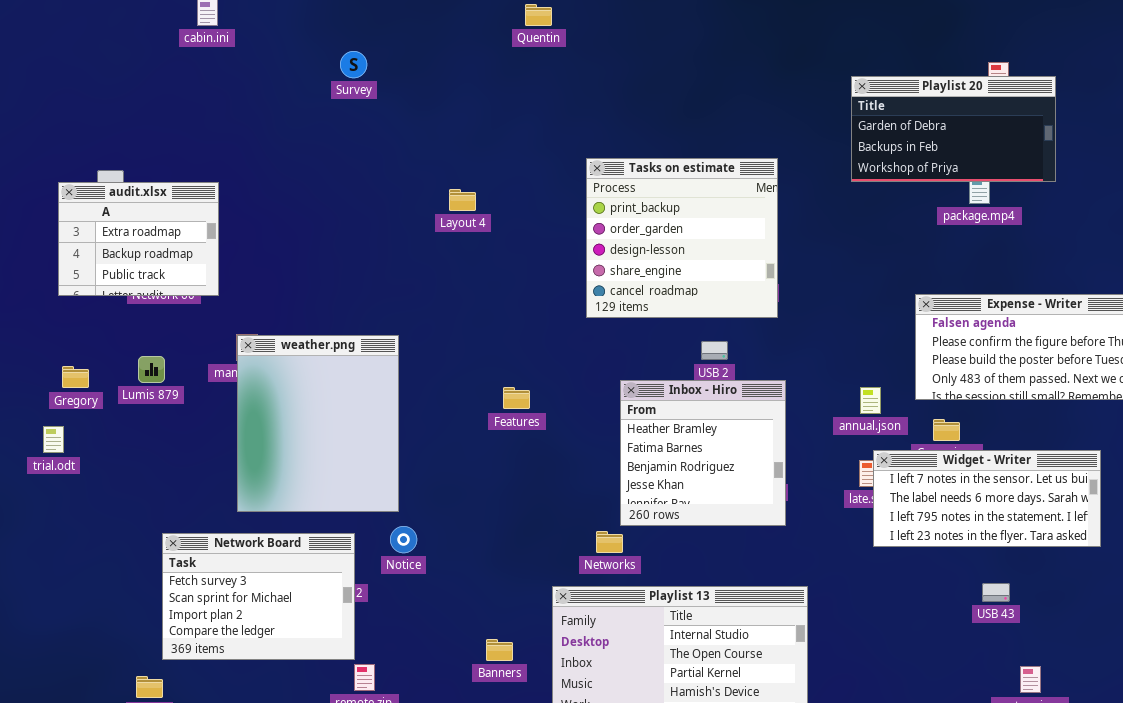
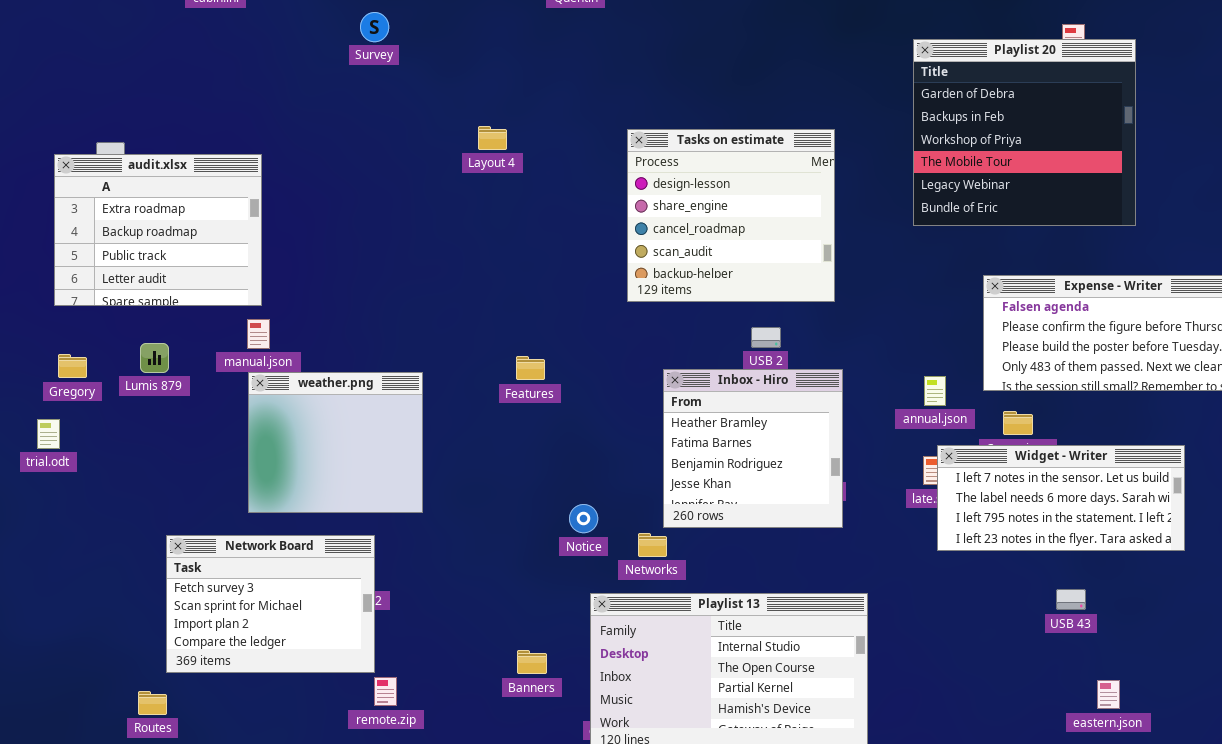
Playlist 20: [851,76,1056,182] -> [913,39,1136,226], resized
Tasks on estimate: [586,158,778,318] -> [627,129,835,302], scrolled down 2 rows
audit.xlsx: [58,182,219,296] -> [54,154,262,306], resized
Layout 4: [449,189,476,211] -> [478,126,507,150], moved
weather.png: [237,335,399,512] -> [248,372,423,513], resized
Features: [503,387,530,409] -> [516,356,545,380], moved
Notice: [390,526,417,553] -> [569,504,598,533], moved

